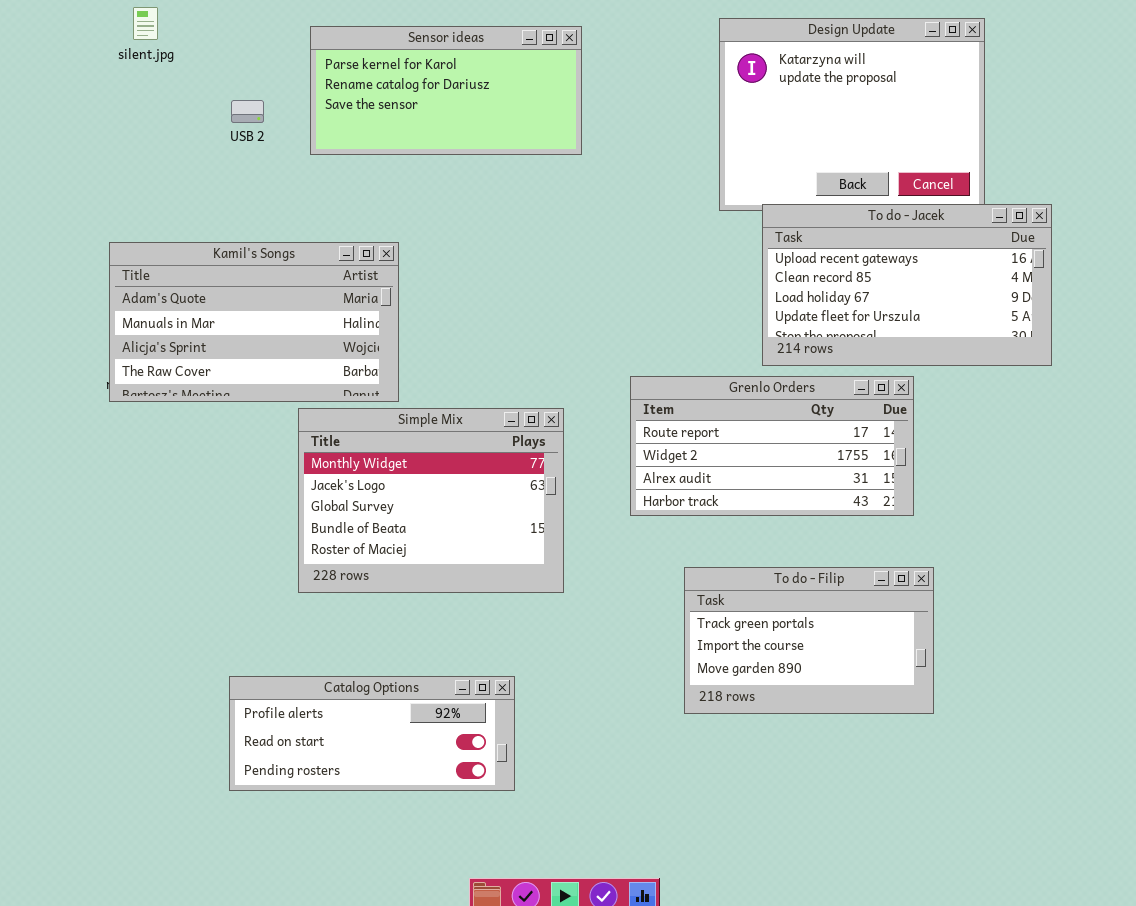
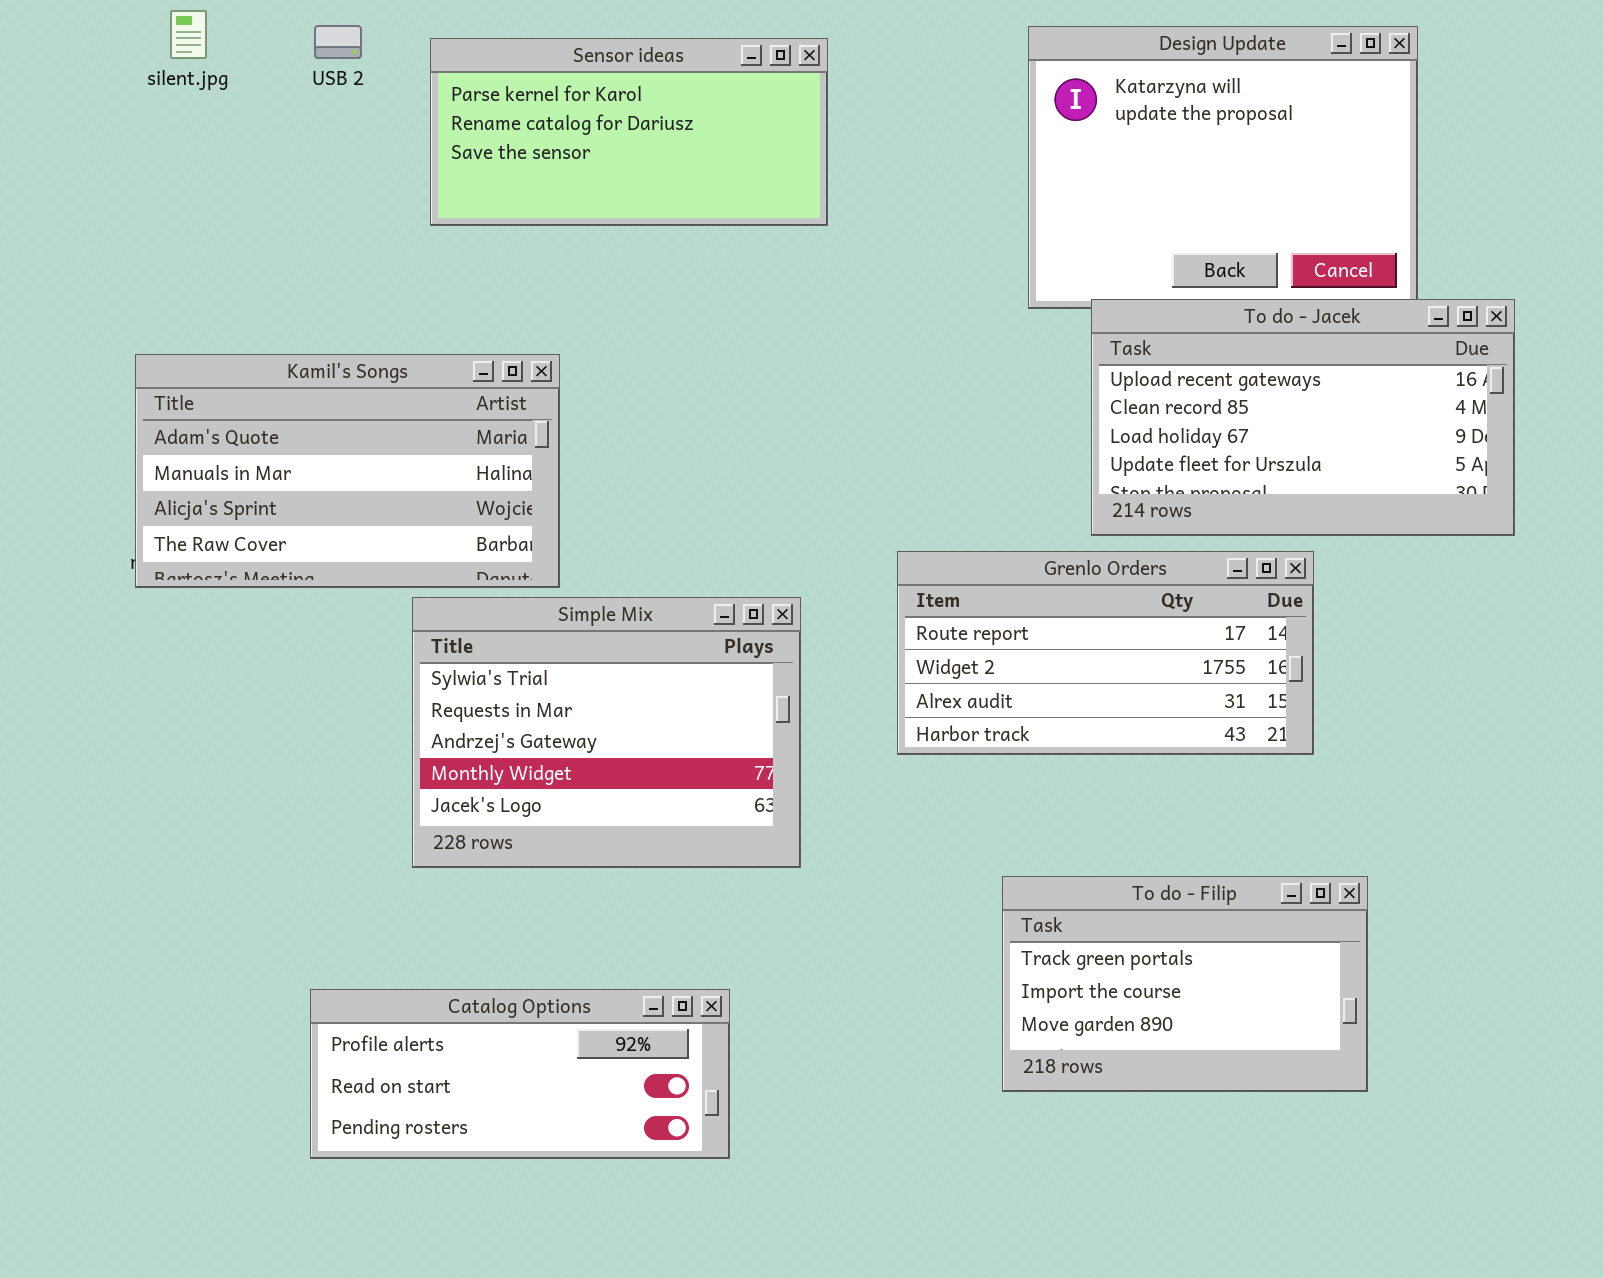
USB 2: [231,100,264,123] -> [314,25,362,59], moved
Simple Mix: [298,408,564,593] -> [412,597,801,868], scrolled up 3 rows
To do - Filip: [684,567,934,714] -> [1002,876,1368,1092], moved

